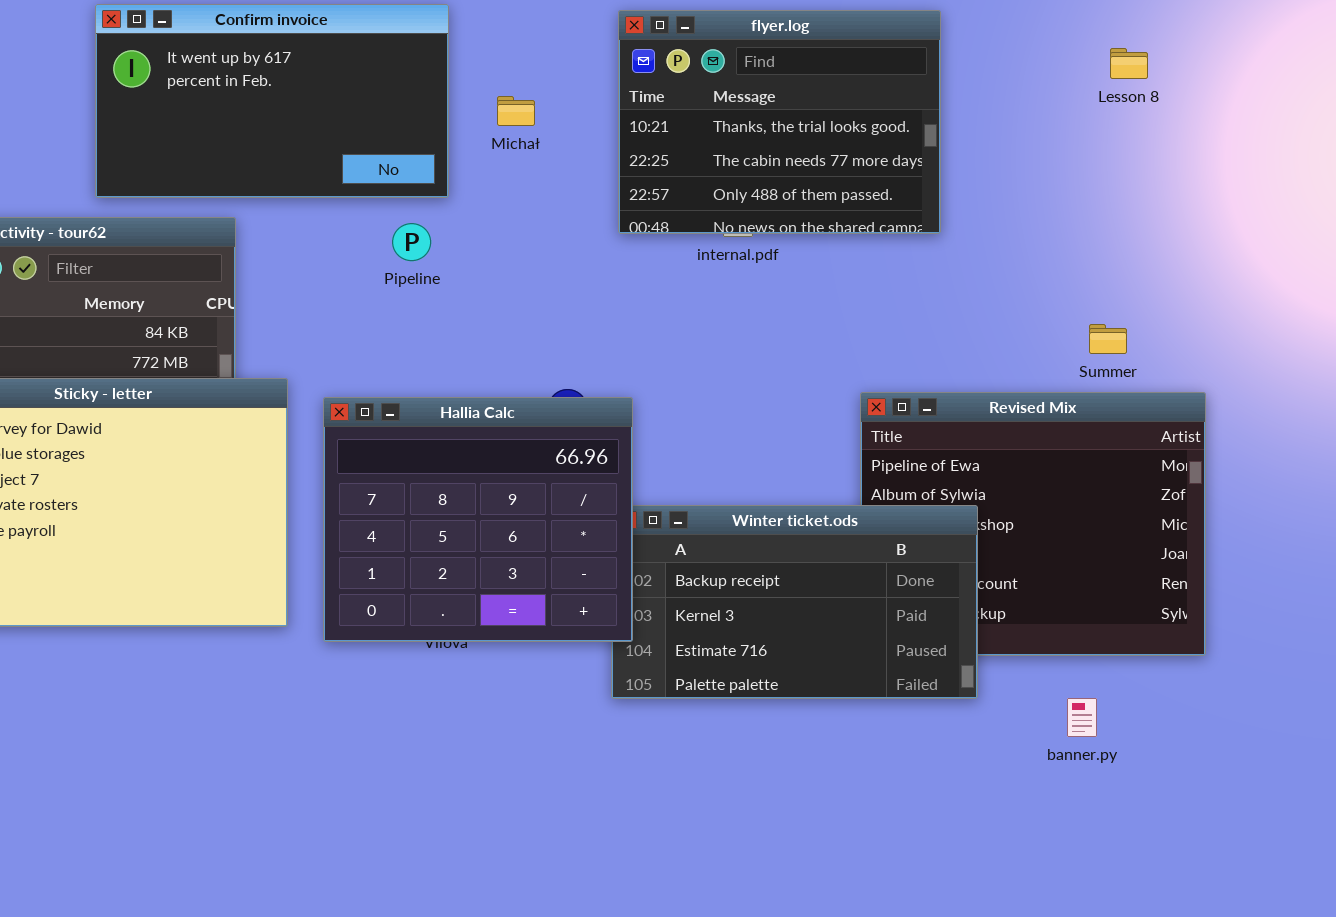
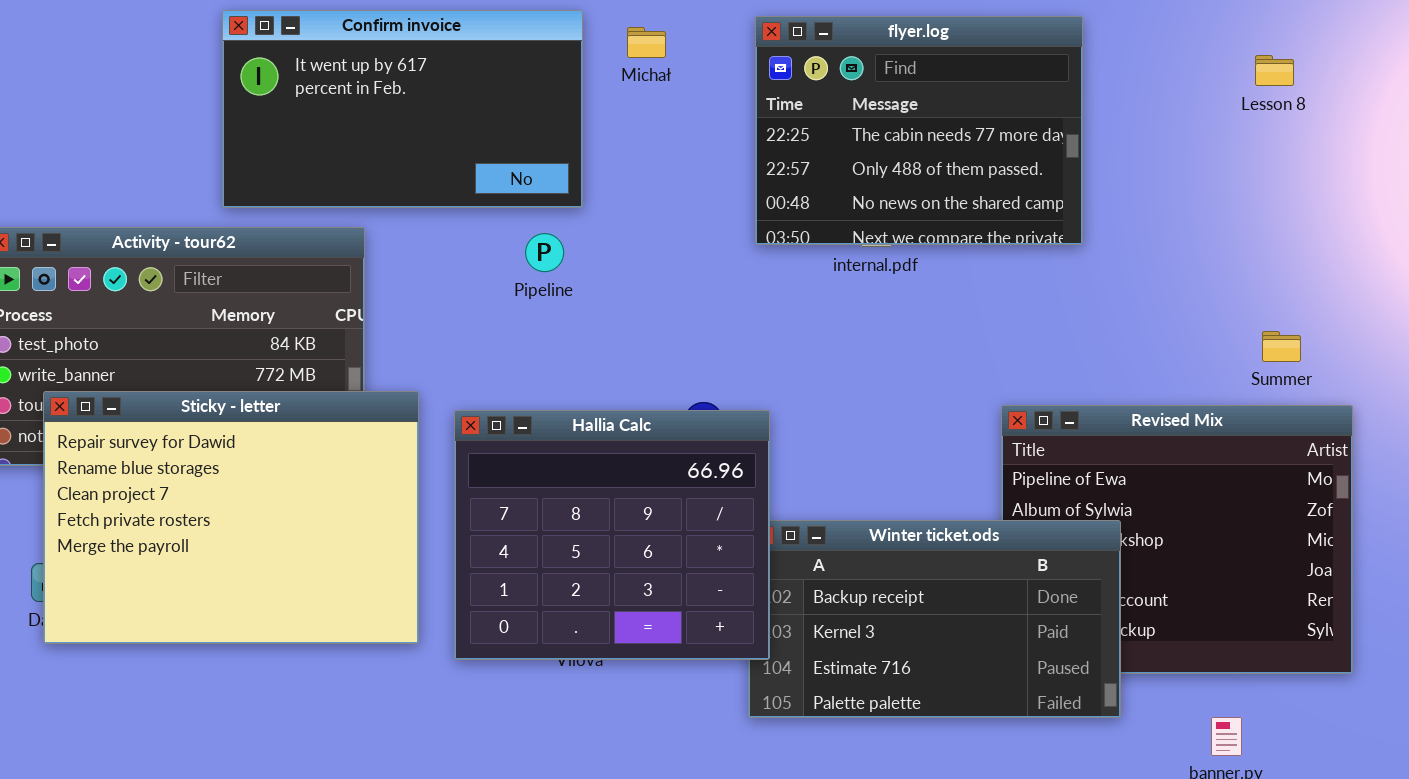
flyer.log: [618,10,941,234] -> [755,16,1083,245], scrolled down 1 row
Michał: [497,96,535,126] -> [627,27,666,58], moved
Summer: [1089,324,1127,354] -> [1262,331,1301,362], moved

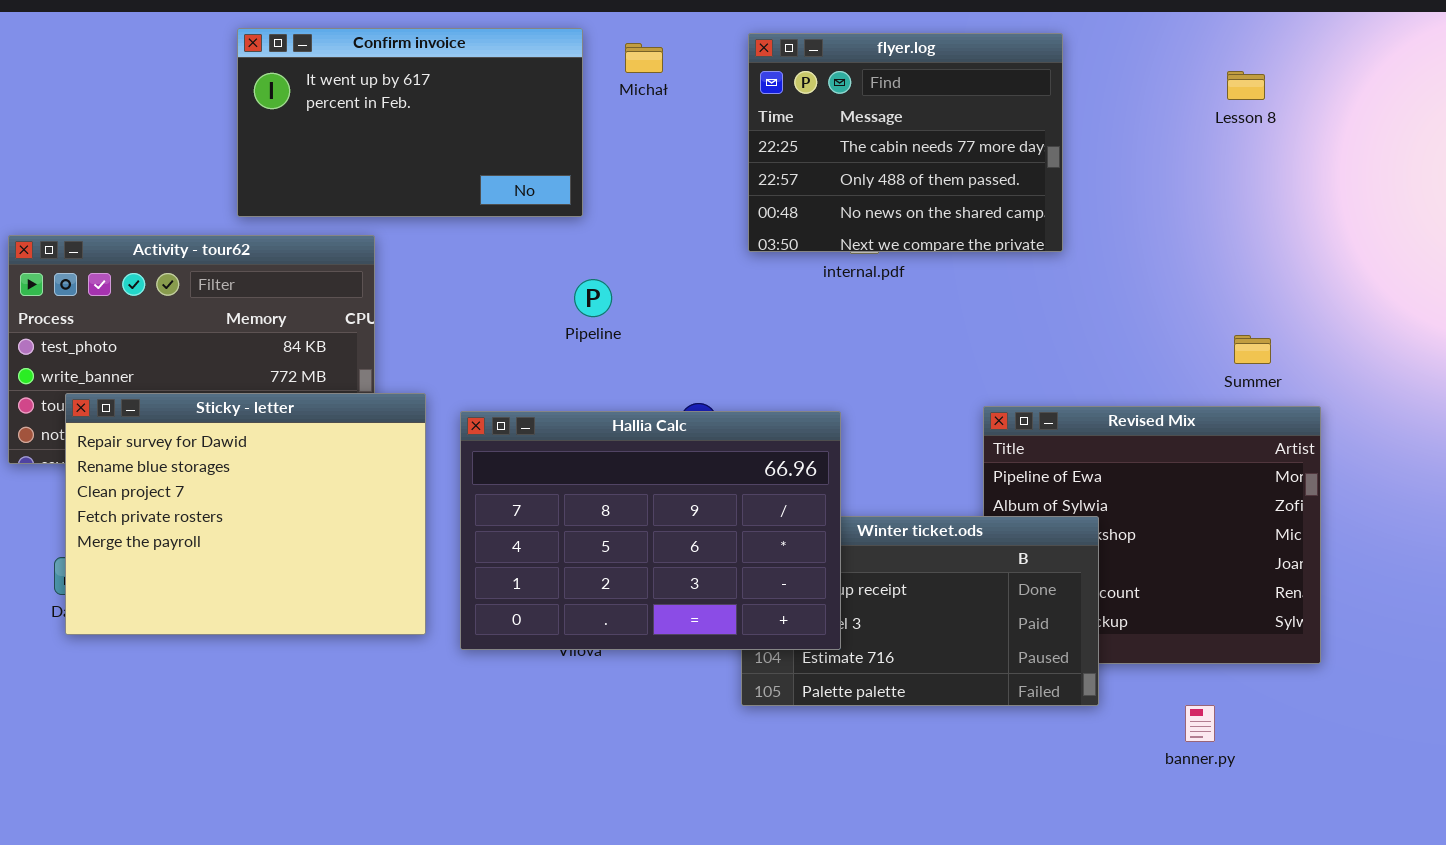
Pipeline: [525,233,564,272] -> [574,279,612,317], moved
Hallia Calc: [454,410,770,660] -> [460,411,841,650], resized

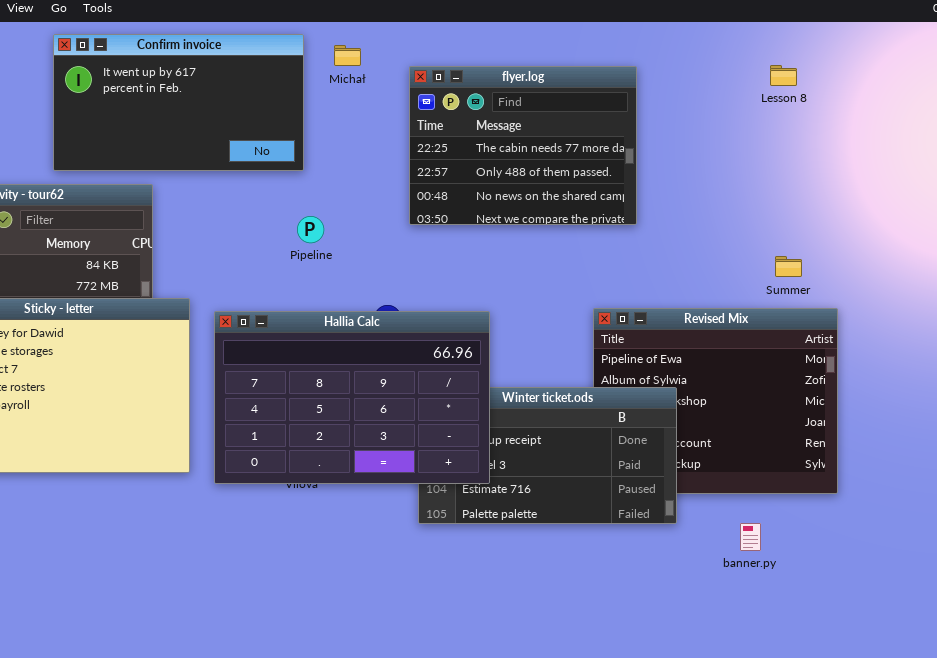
flyer.log: [748,33,1063,252] -> [409,66,637,225], moved

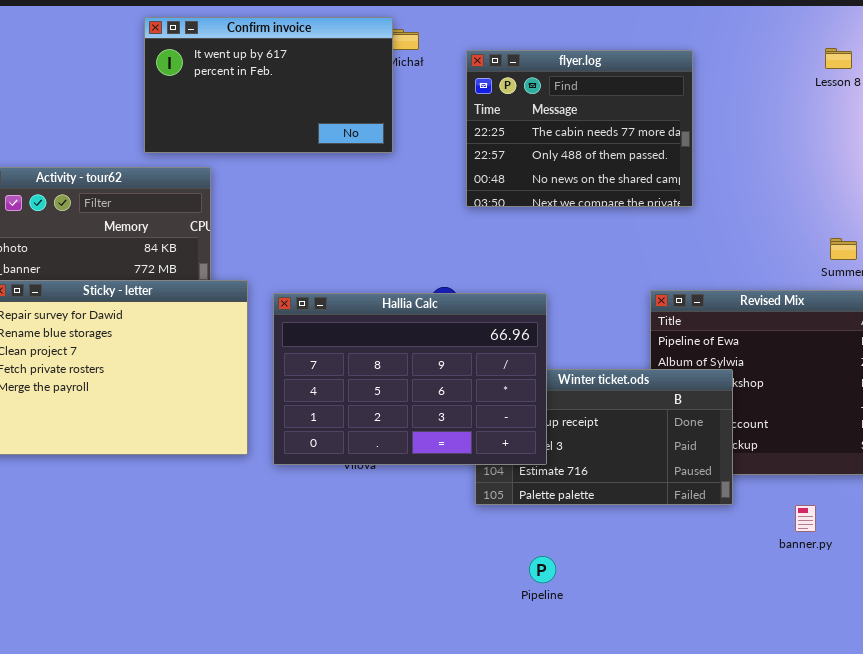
Confirm invoice: [53,34,304,171] -> [144,17,393,153], moved
Pipeline: [297,216,324,243] -> [529,556,556,583], moved

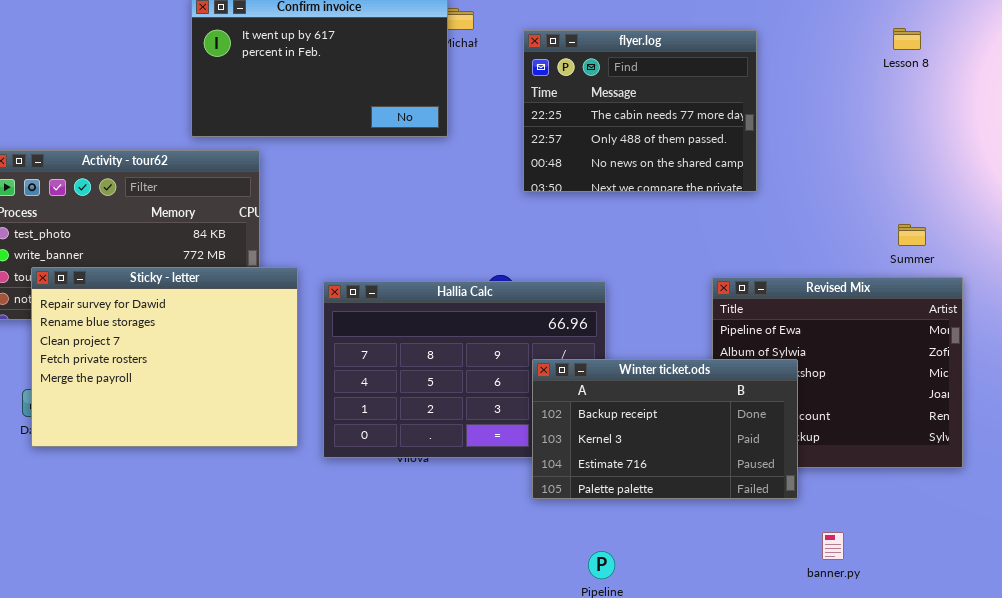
Winter ticket.ods: [475,369,733,505] -> [532,359,798,499], raised
banner.py: [795,505,816,532] -> [822,532,844,560], moved

